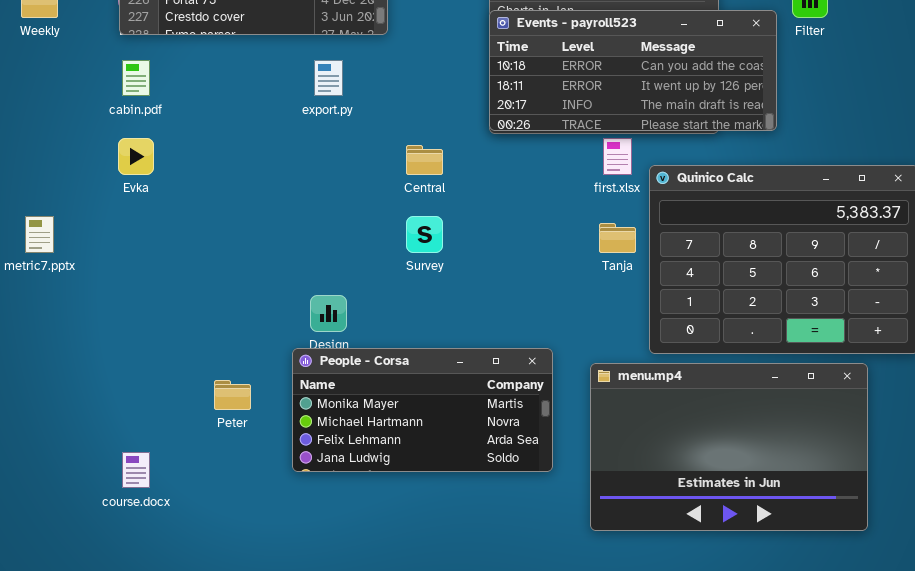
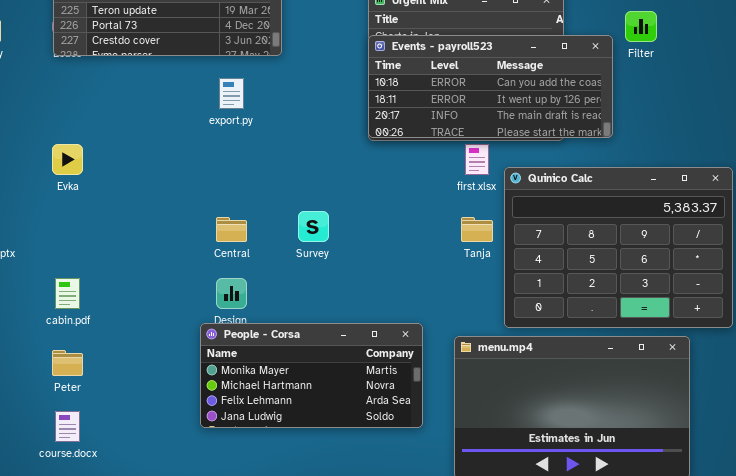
cabin.pdf: [122,60,150,96] -> [55,278,80,309], moved
Central: [406,145,443,175] -> [216,217,247,242], moved
Peter: [214,380,251,410] -> [52,350,83,376], moved

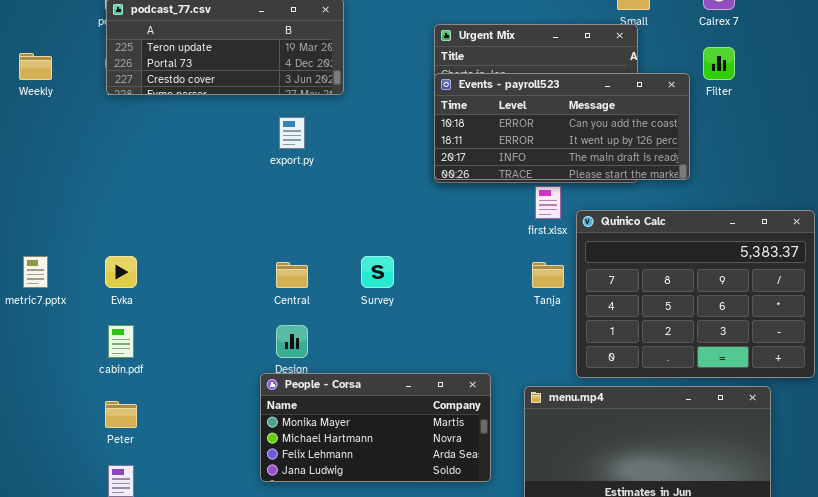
Evka: [52,144,83,175] -> [105,256,137,288], moved

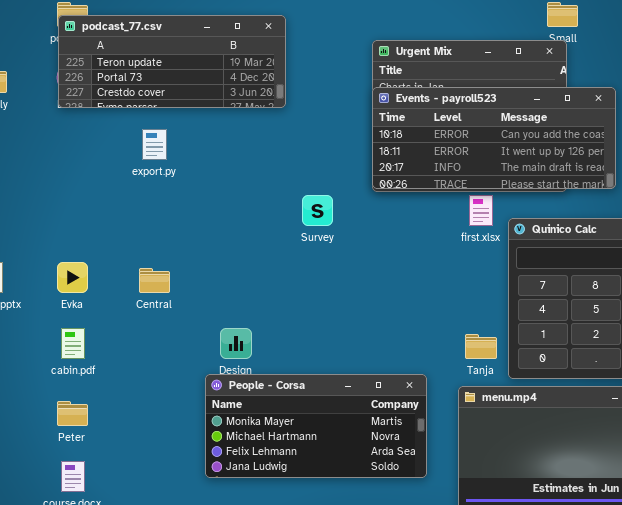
export.py: [279,117,305,149] -> [142,129,167,160], moved
Survey: [361,256,394,288] -> [302,195,333,226], moved
Central: [276,262,308,288] -> [139,268,170,293], moved
Tanja: [532,262,564,288] -> [465,334,497,359], moved

